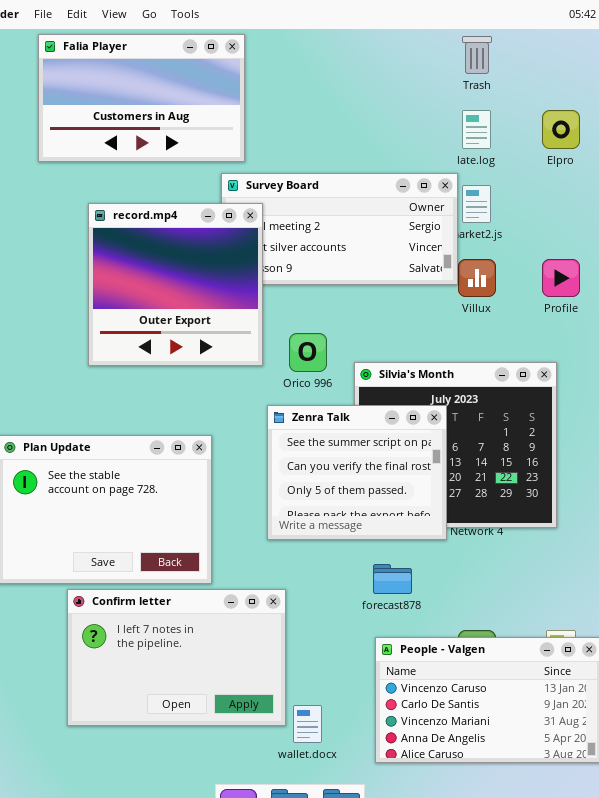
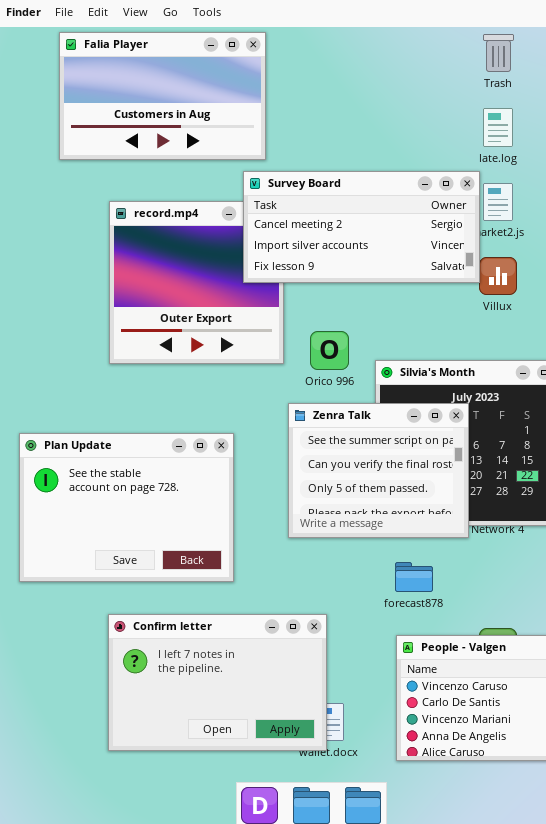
Survey Board: [221,173,458,285] -> [243,171,480,283], raised
Confirm letter: [67,589,286,726] -> [108,614,327,751], moved

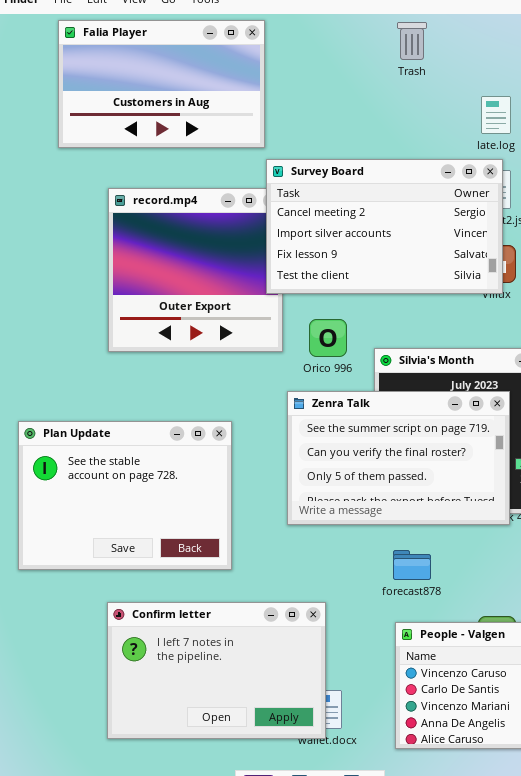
Trash: [483,34,514,72] -> [397,22,427,60], moved
Survey Board: [243,171,480,283] -> [266,159,503,294], moved, resized
Zenra Talk: [288,403,469,538] -> [287,391,510,525], resized

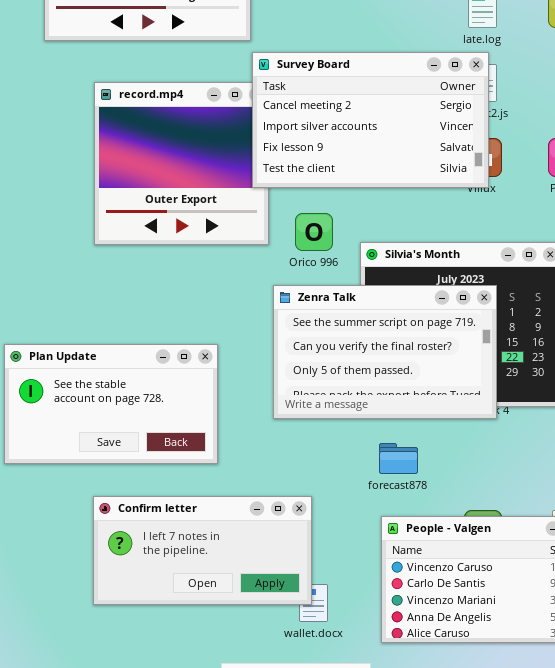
Plan Update: [18,421,232,570] -> [4,344,218,464], resized
Confirm letter: [107,602,326,739] -> [93,496,312,605], resized

